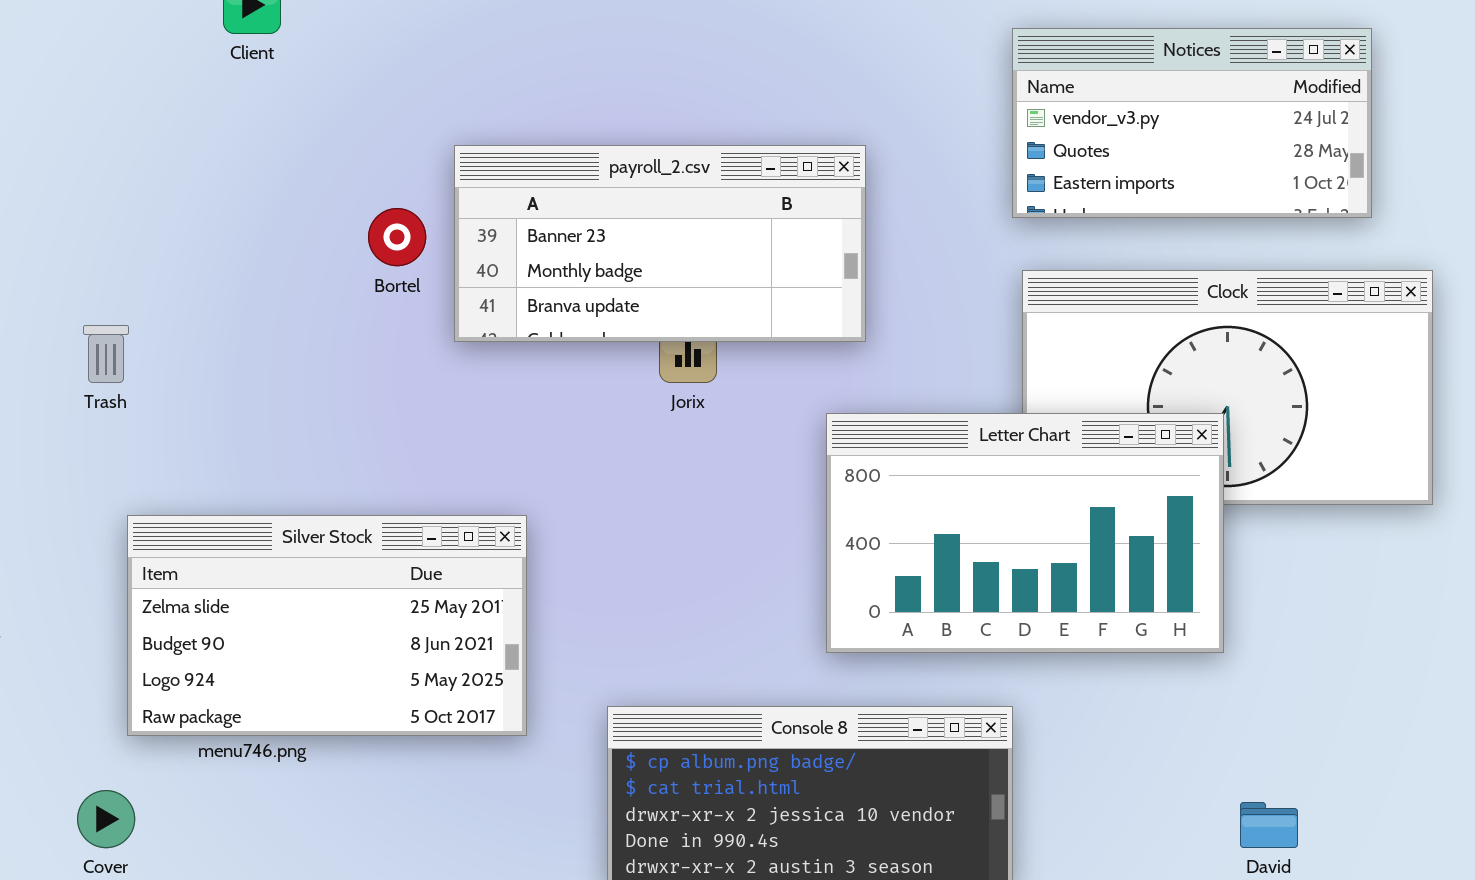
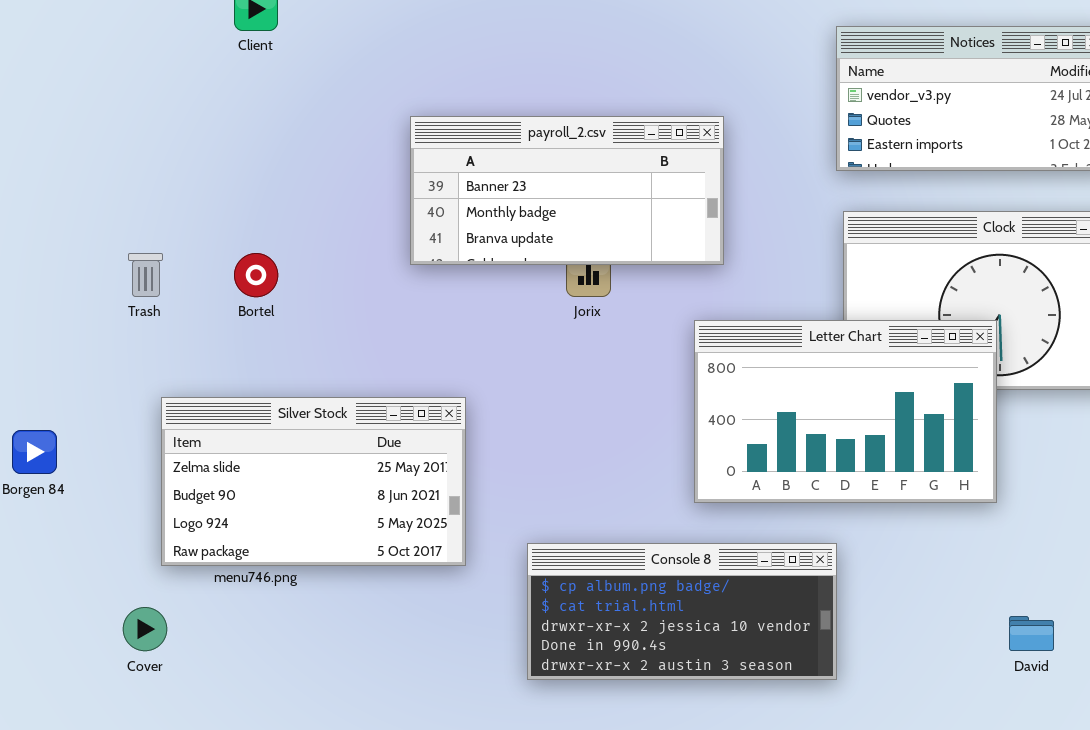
Bortel: [368,208,426,266] -> [234,253,278,297], moved

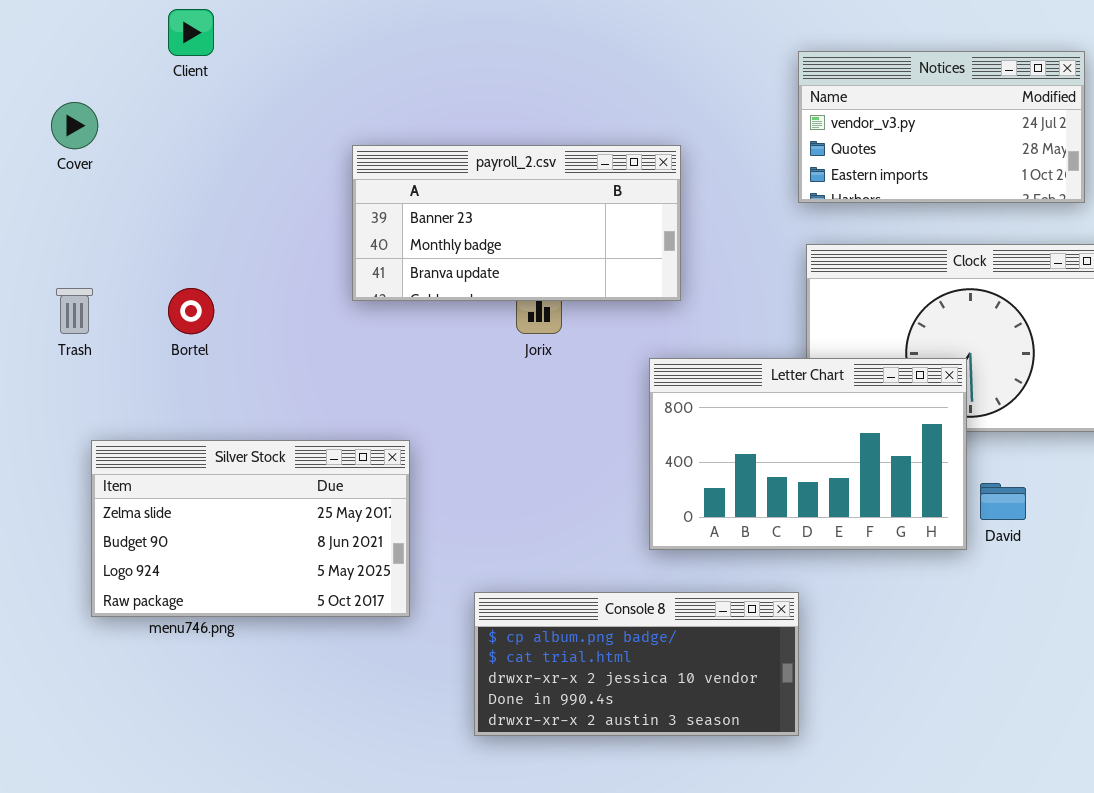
Cover: [123,607,167,651] -> [51,102,98,149], moved
David: [1009,616,1054,651] -> [980,483,1026,520], moved

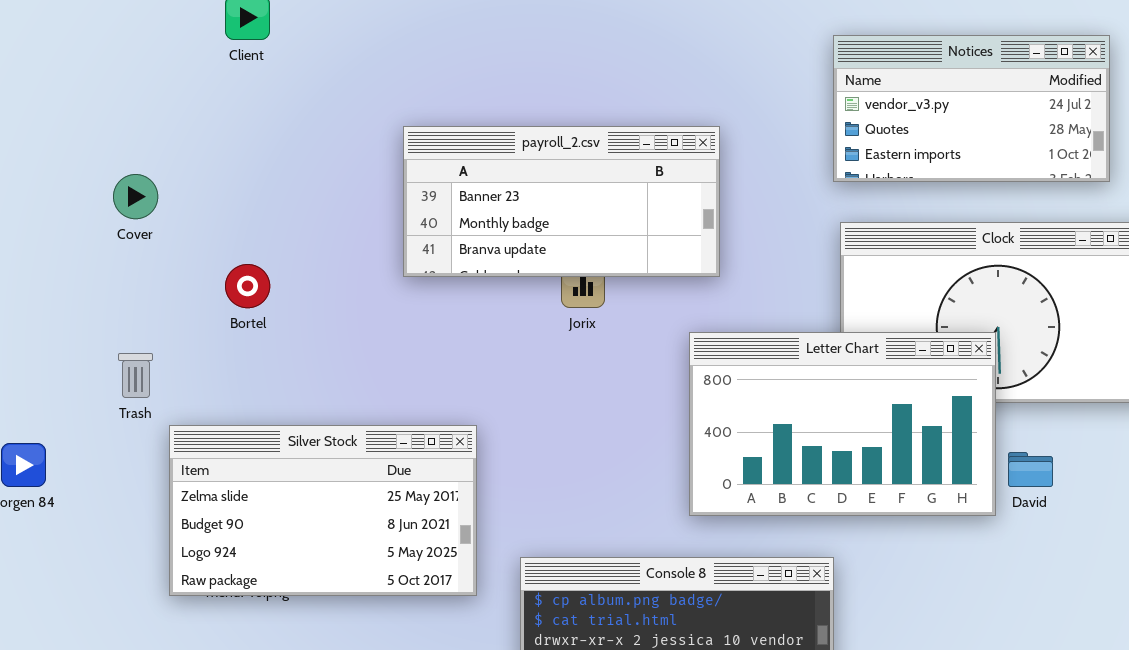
Cover: [51,102,98,149] -> [113,174,158,219], moved
Trash: [56,288,93,334] -> [118,353,153,398], moved
Silver Stock: [91,440,410,617] -> [169,425,477,596], moved

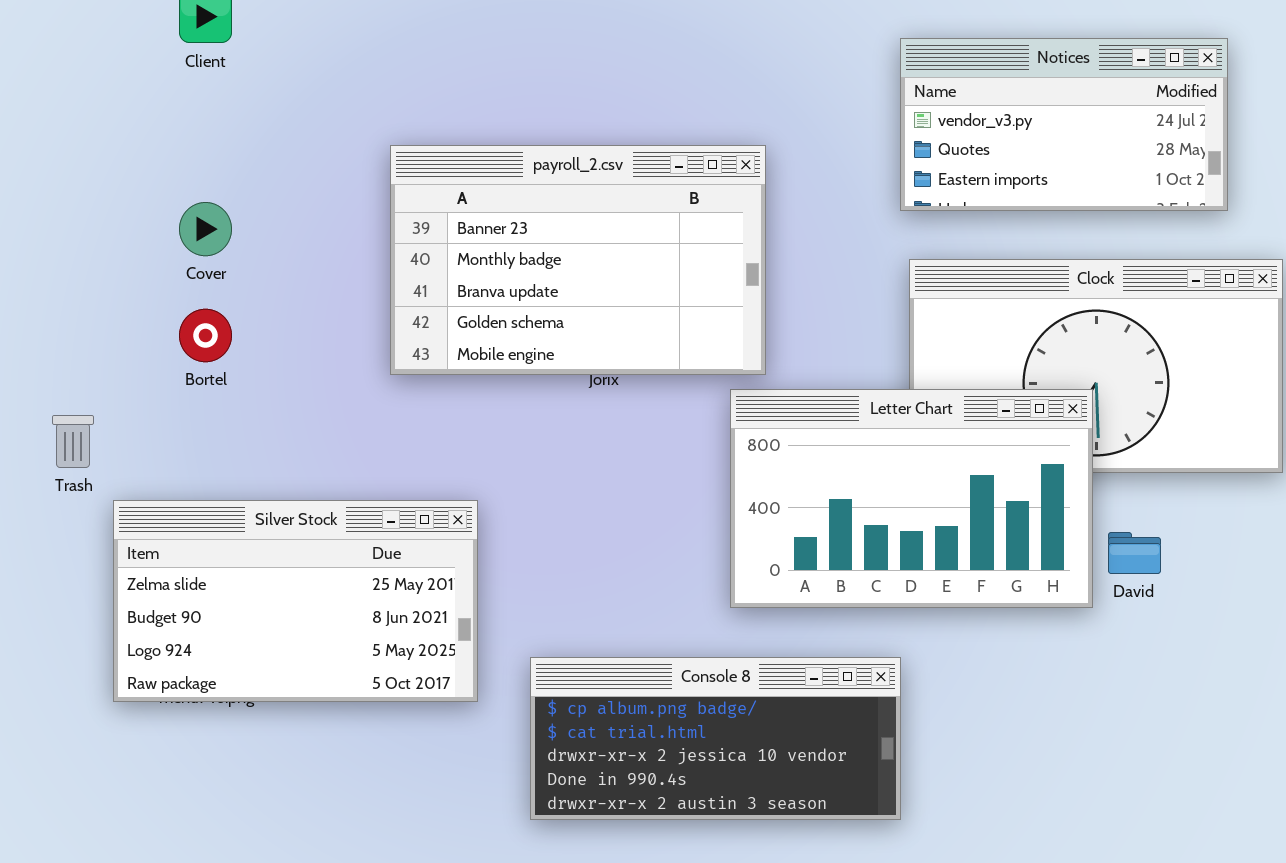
payroll_2.csv: [403,126,720,277] -> [390,145,766,375], resized
Cover: [113,174,158,219] -> [179,202,232,256], moved

